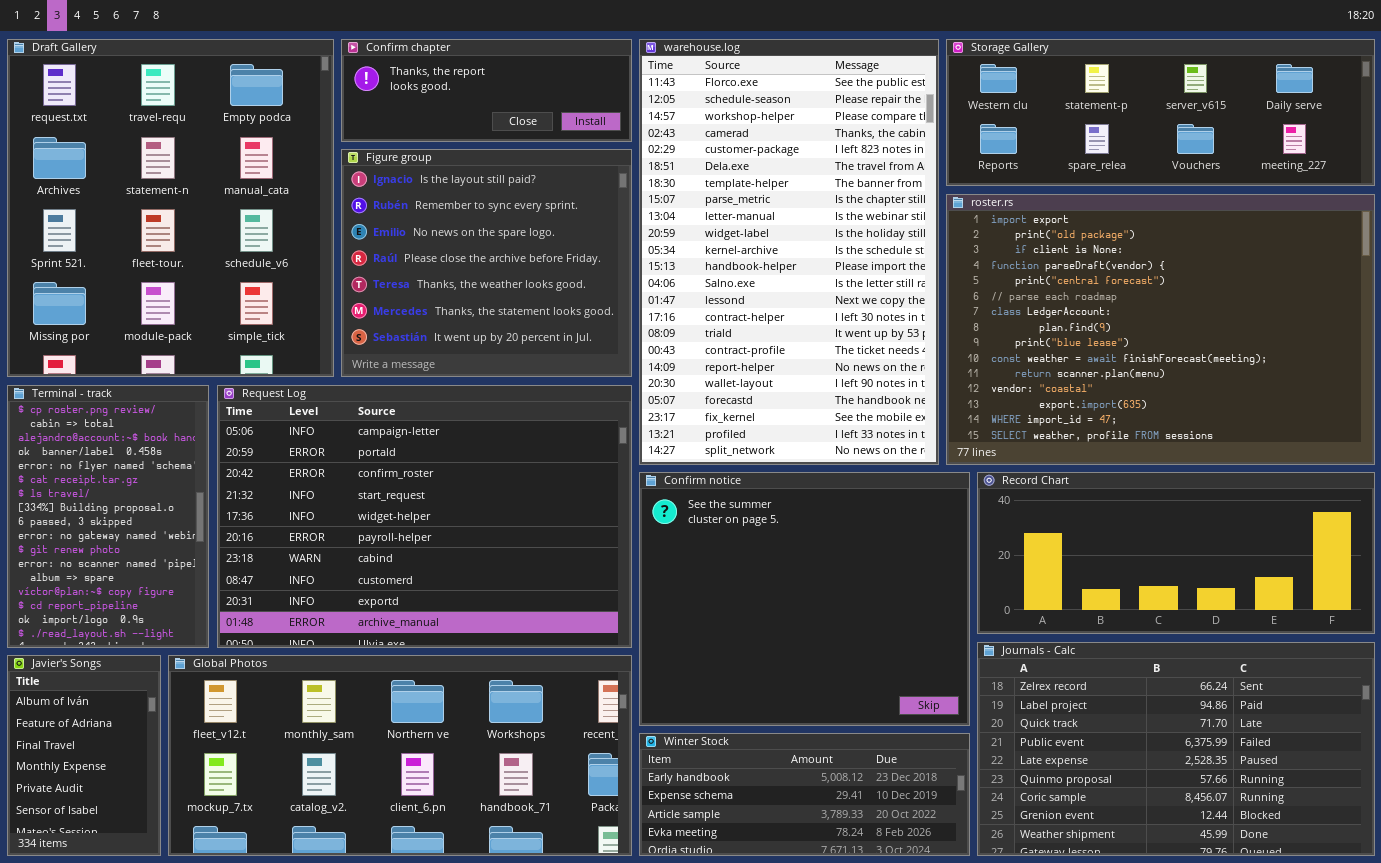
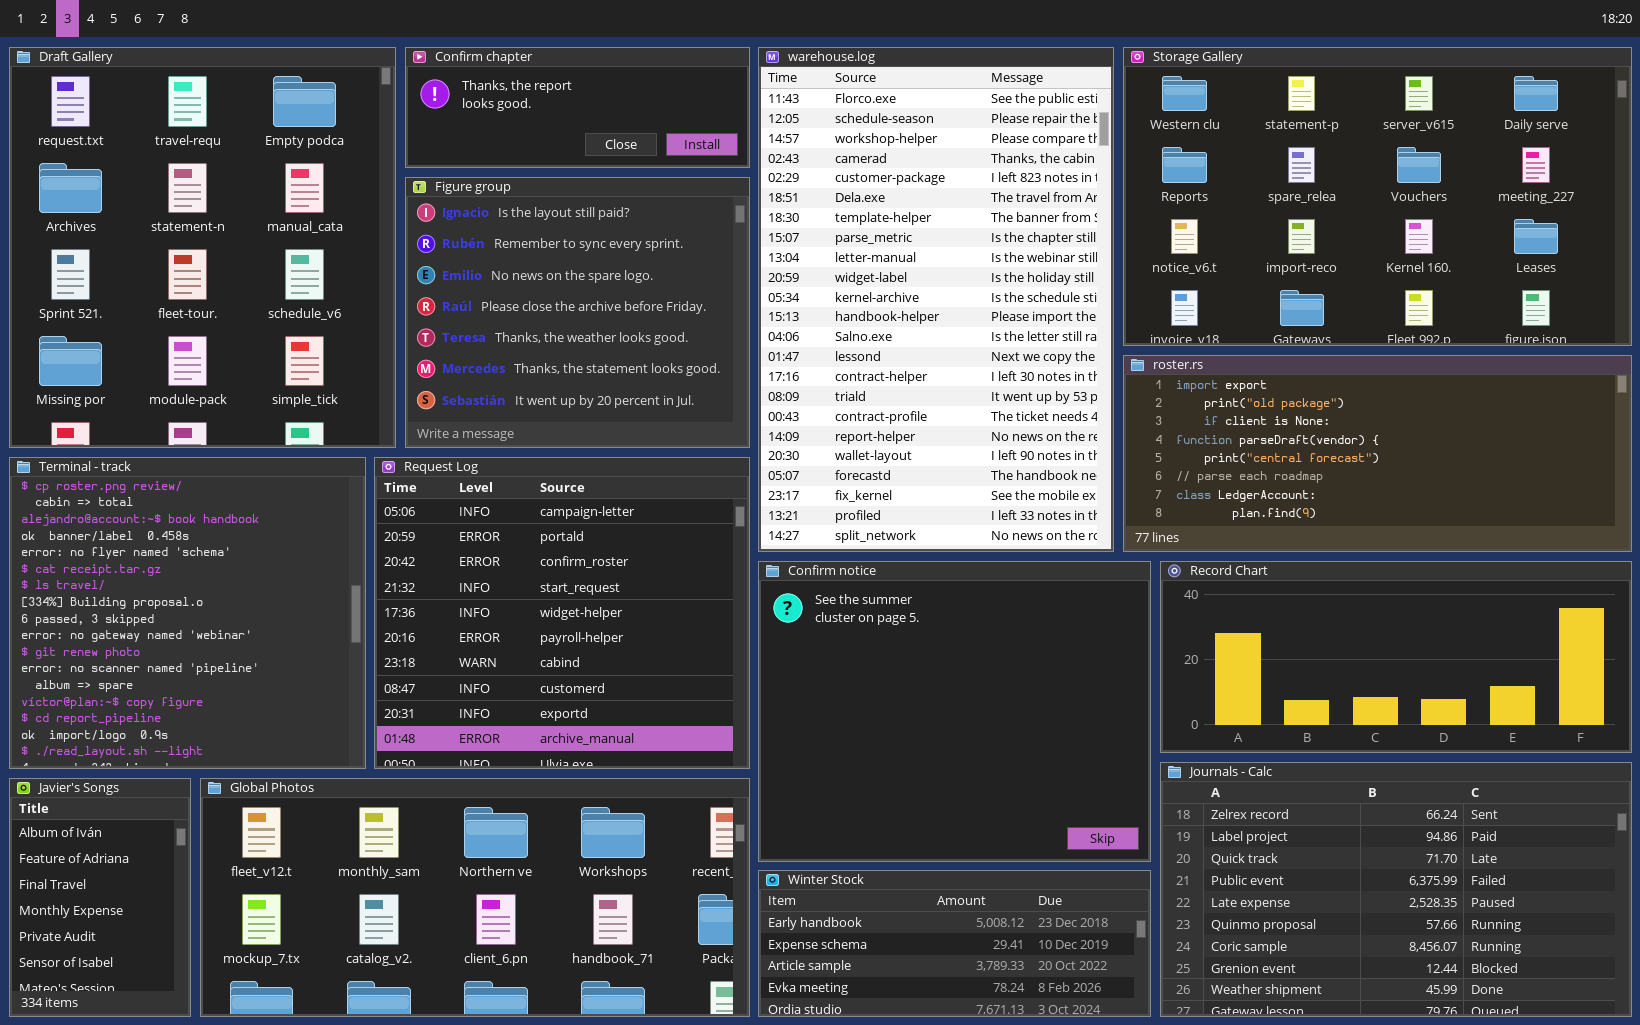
Storage Gallery: [946,39,1375,186] -> [1123,47,1632,346], resized
roster.rs: [946,194,1375,465] -> [1123,355,1632,552], resized
Terminal - track: [7,385,209,648] -> [9,457,366,769], resized
Request Log: [217,385,632,648] -> [374,457,750,769], resized

